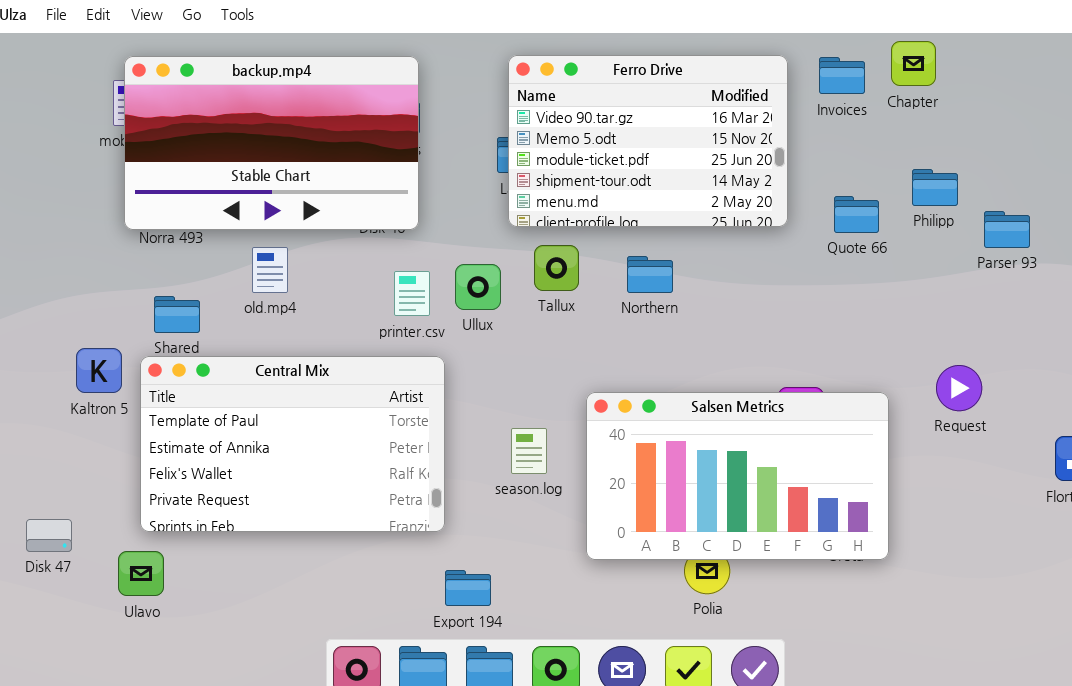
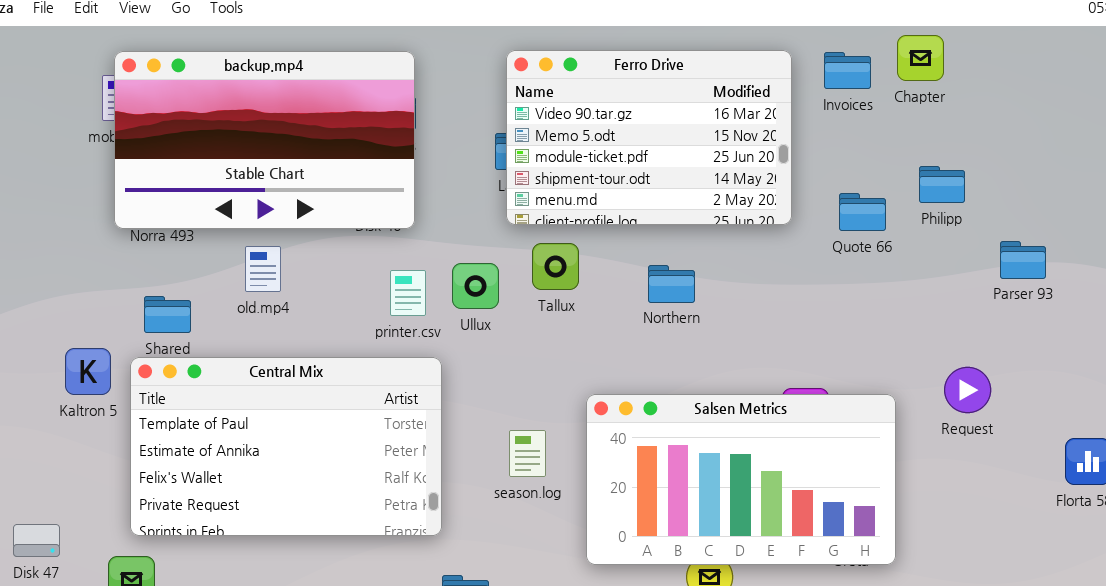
Parser 93: [984,211,1030,248] -> [1000,241,1046,279], moved
Northern: [627,256,673,293] -> [648,265,695,303], moved

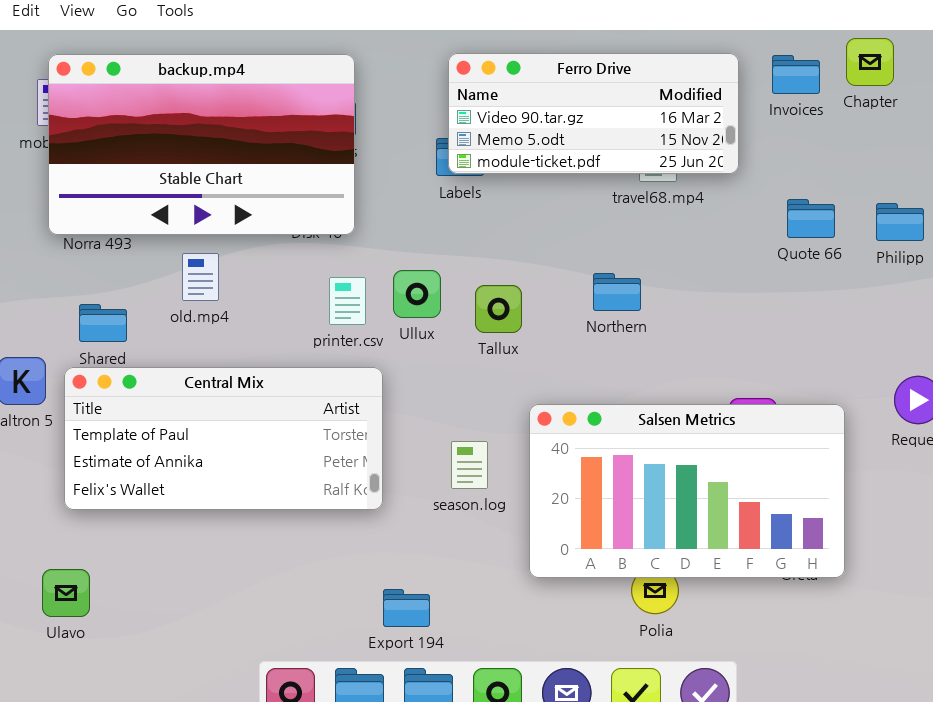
Ferro Drive: [506,50,792,225] -> [448,53,739,174], resized
Philipp: [919,166,965,203] -> [876,203,924,241], moved
Tallux: [532,243,579,290] -> [475,285,522,333], moved
Central Mix: [130,357,442,536] -> [64,367,383,510], resized

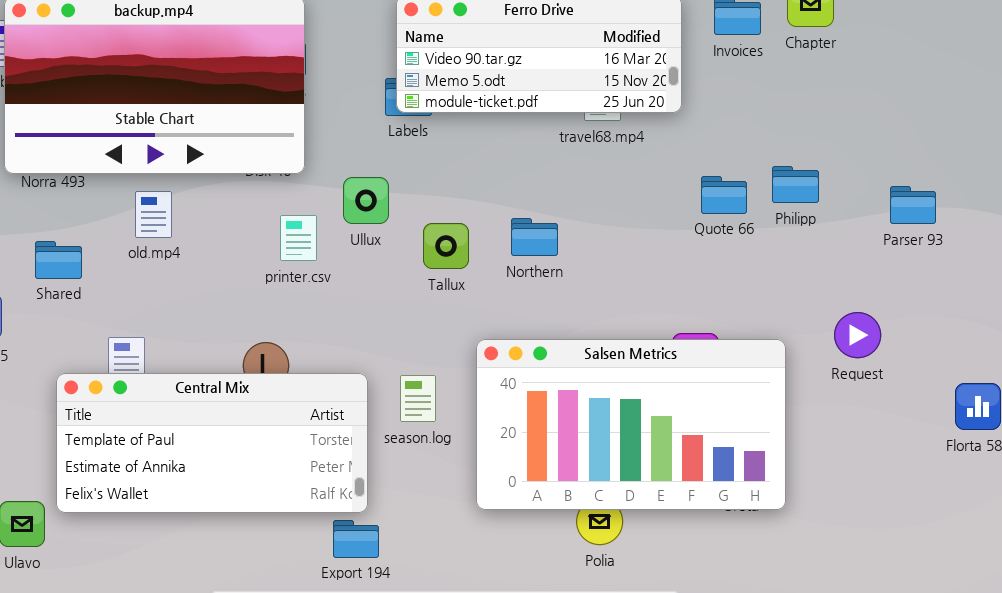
Quote 66: [787,199,835,238] -> [701,176,747,214], moved
Philipp: [876,203,924,241] -> [772,166,819,203], moved
Ullux: [393,270,441,318] -> [343,177,389,224], moved
Northern: [593,273,641,311] -> [511,218,558,256], moved
Central Mix: [64,367,383,510] -> [56,373,368,513], moved

